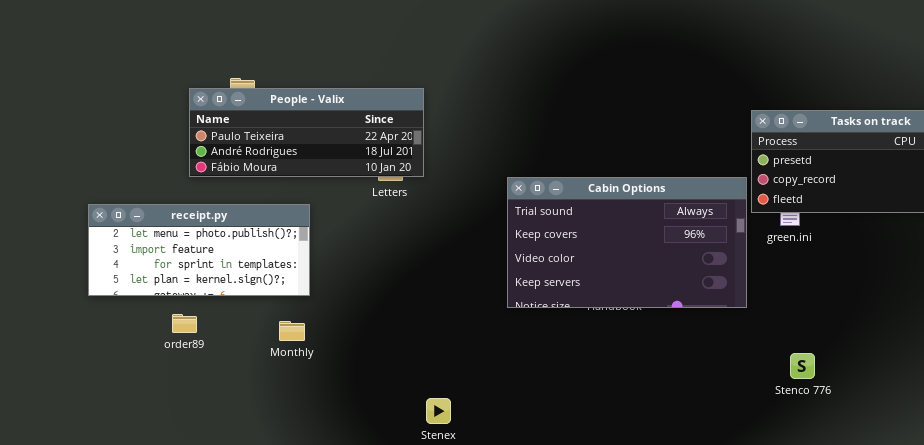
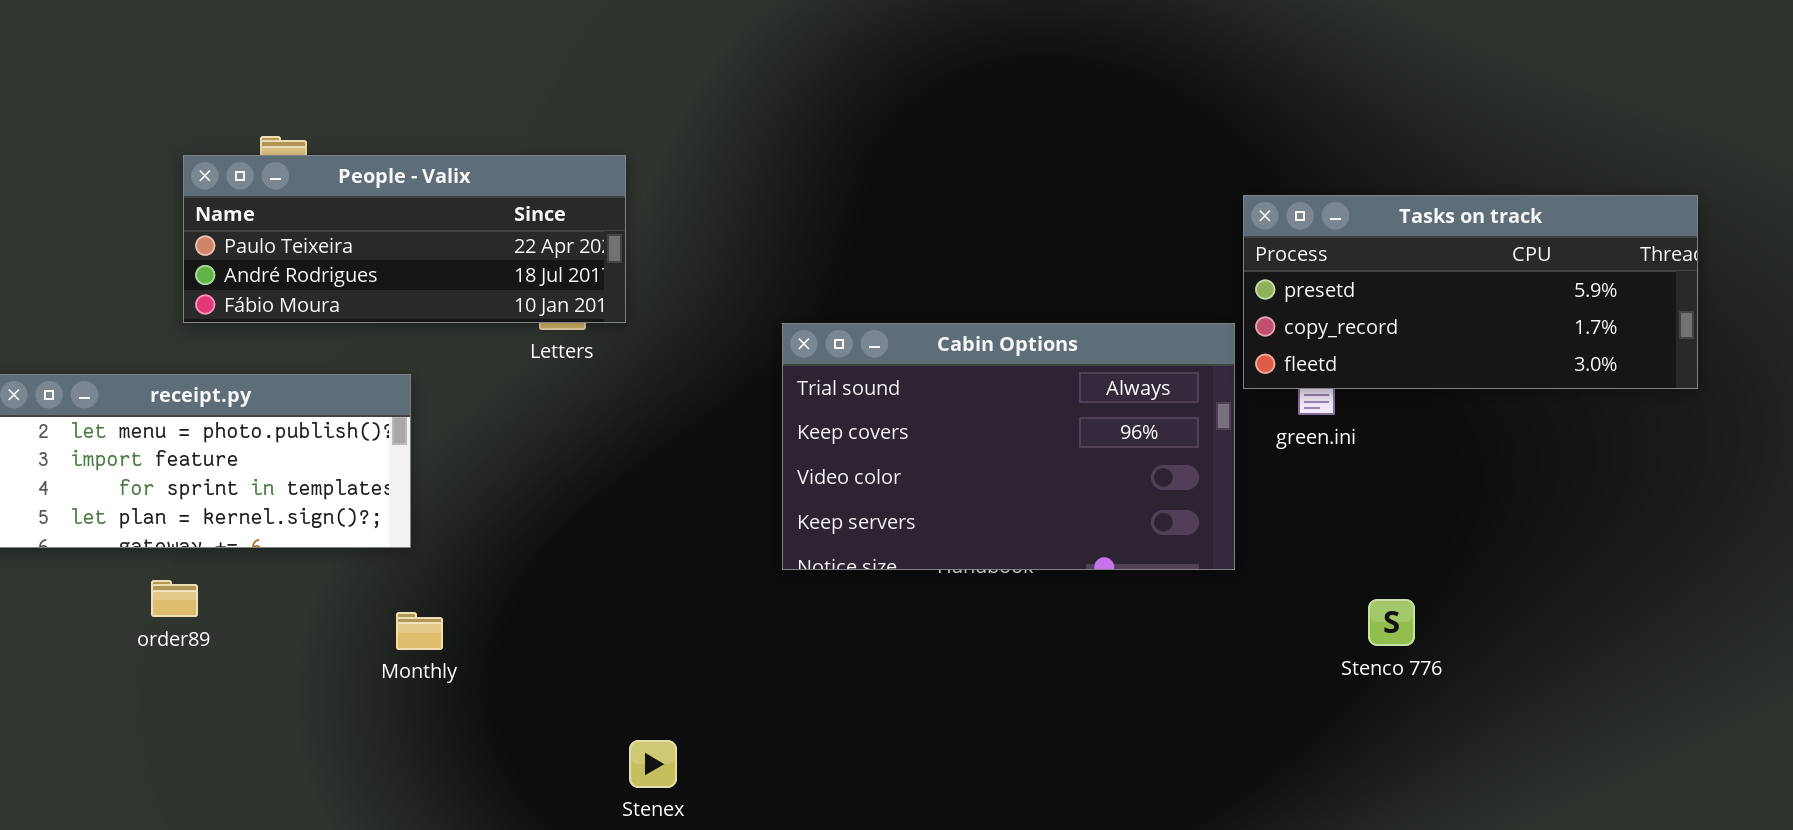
Monthly: [279,321,305,341] -> [396,612,443,650], moved
Stenco 776: [790,353,815,379] -> [1368,599,1415,646], moved

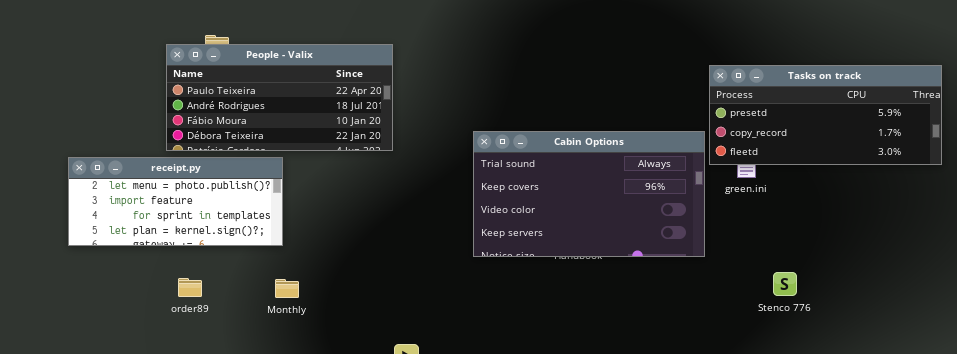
People - Valix: [183,155,626,323] -> [166,44,393,151], resized
order89: [151,580,198,617] -> [178,278,202,297], moved

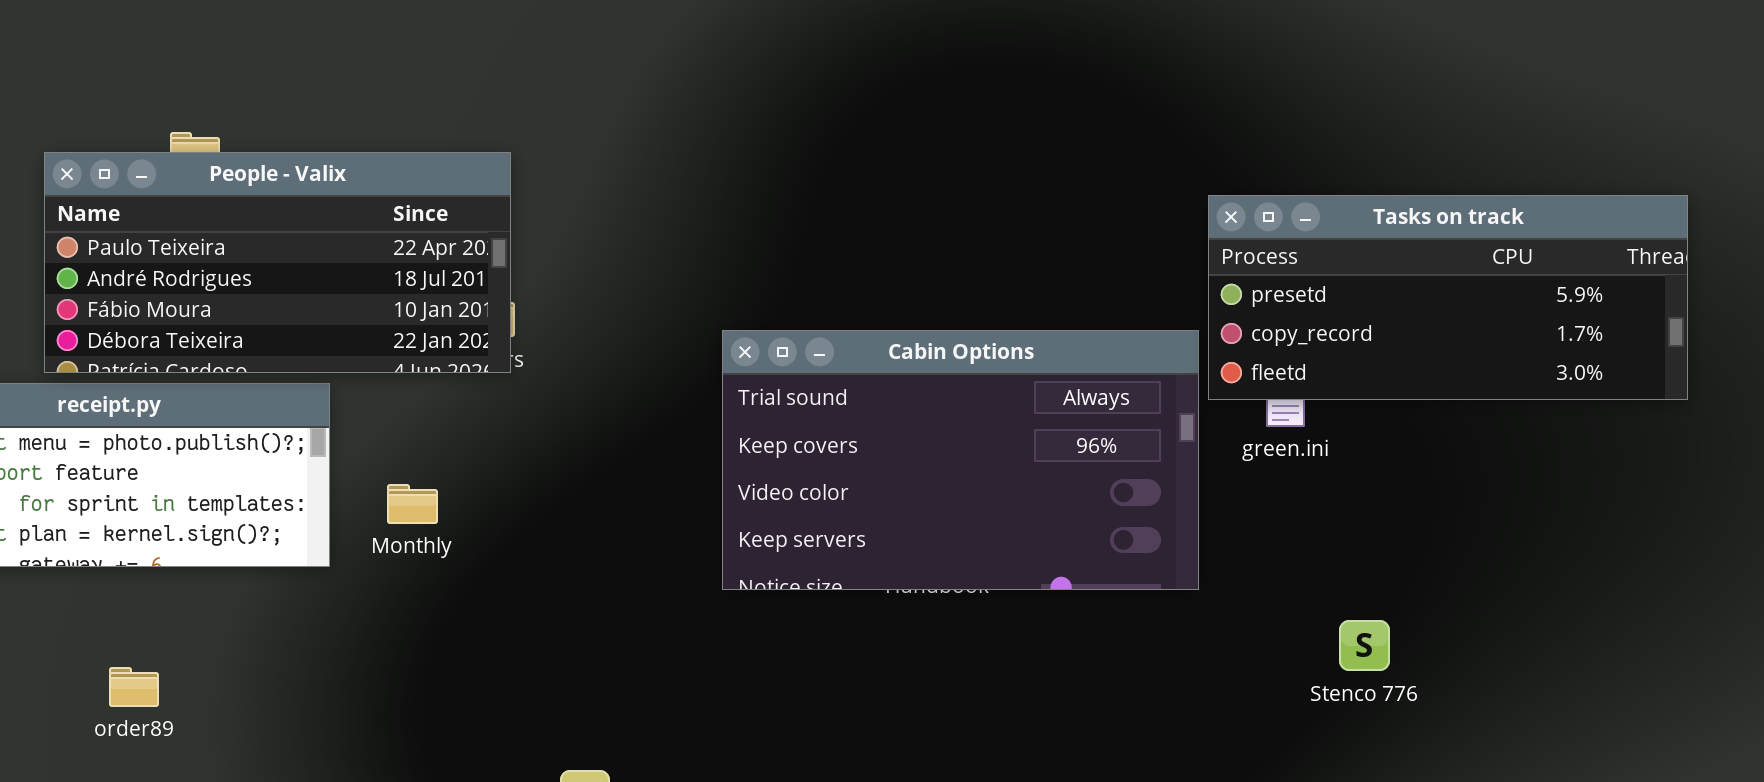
People - Valix: [166,44,393,151] -> [44,152,511,373], moved
order89: [178,278,202,297] -> [109,667,159,707], moved
Monthly: [275,279,299,298] -> [387,484,438,524], moved

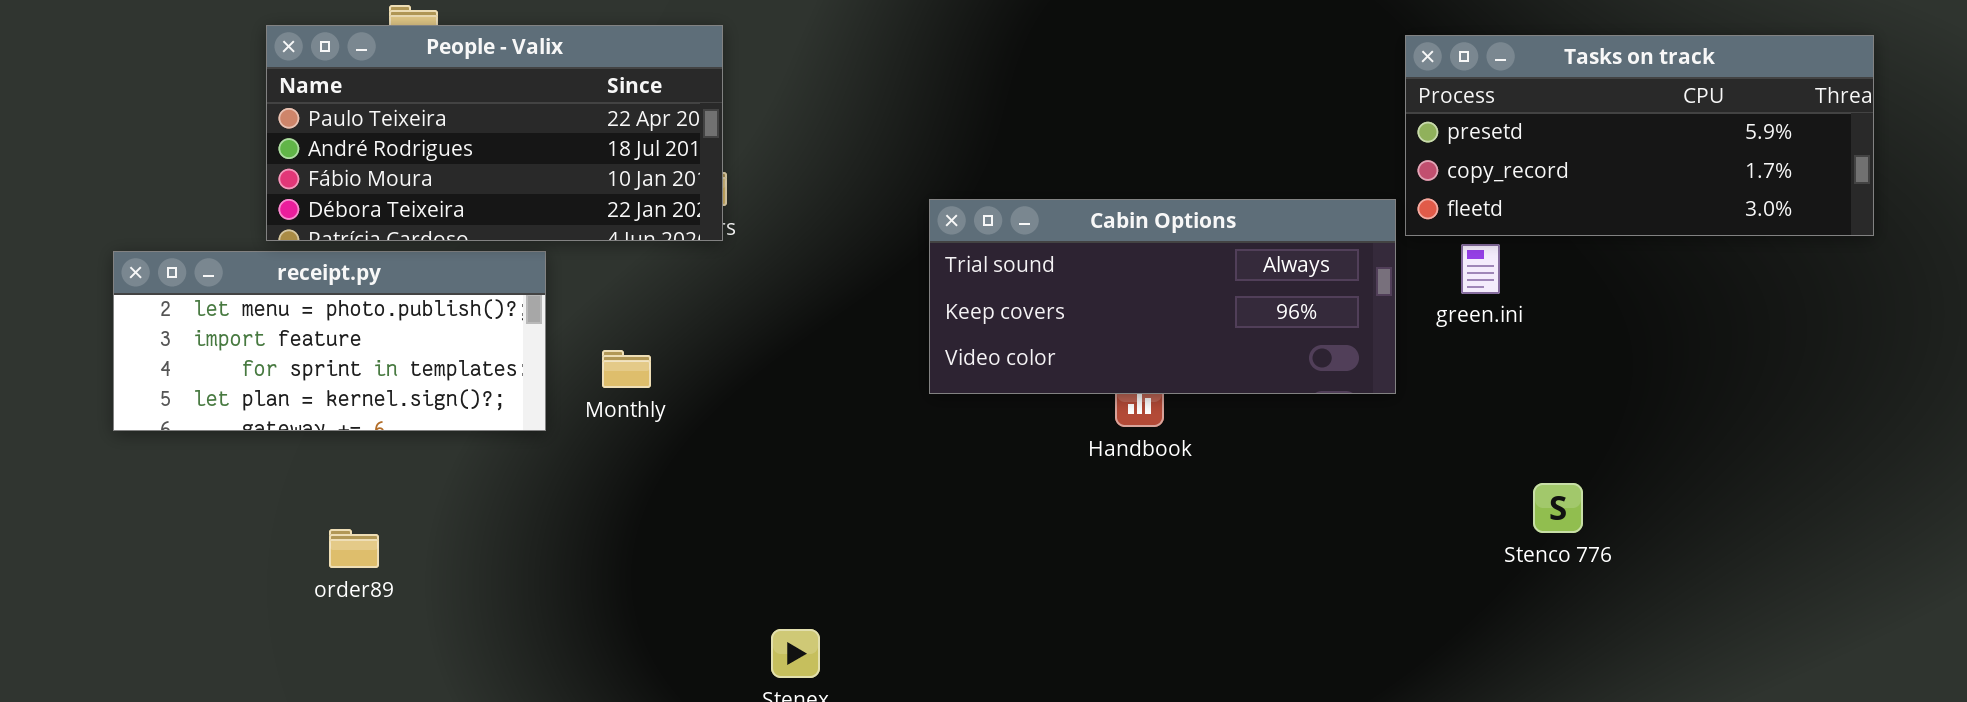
Tasks on track: [1208,195,1688,400] -> [1405,35,1874,236], moved
Cabin Options: [722,330,1199,590] -> [929,199,1396,394], resized

